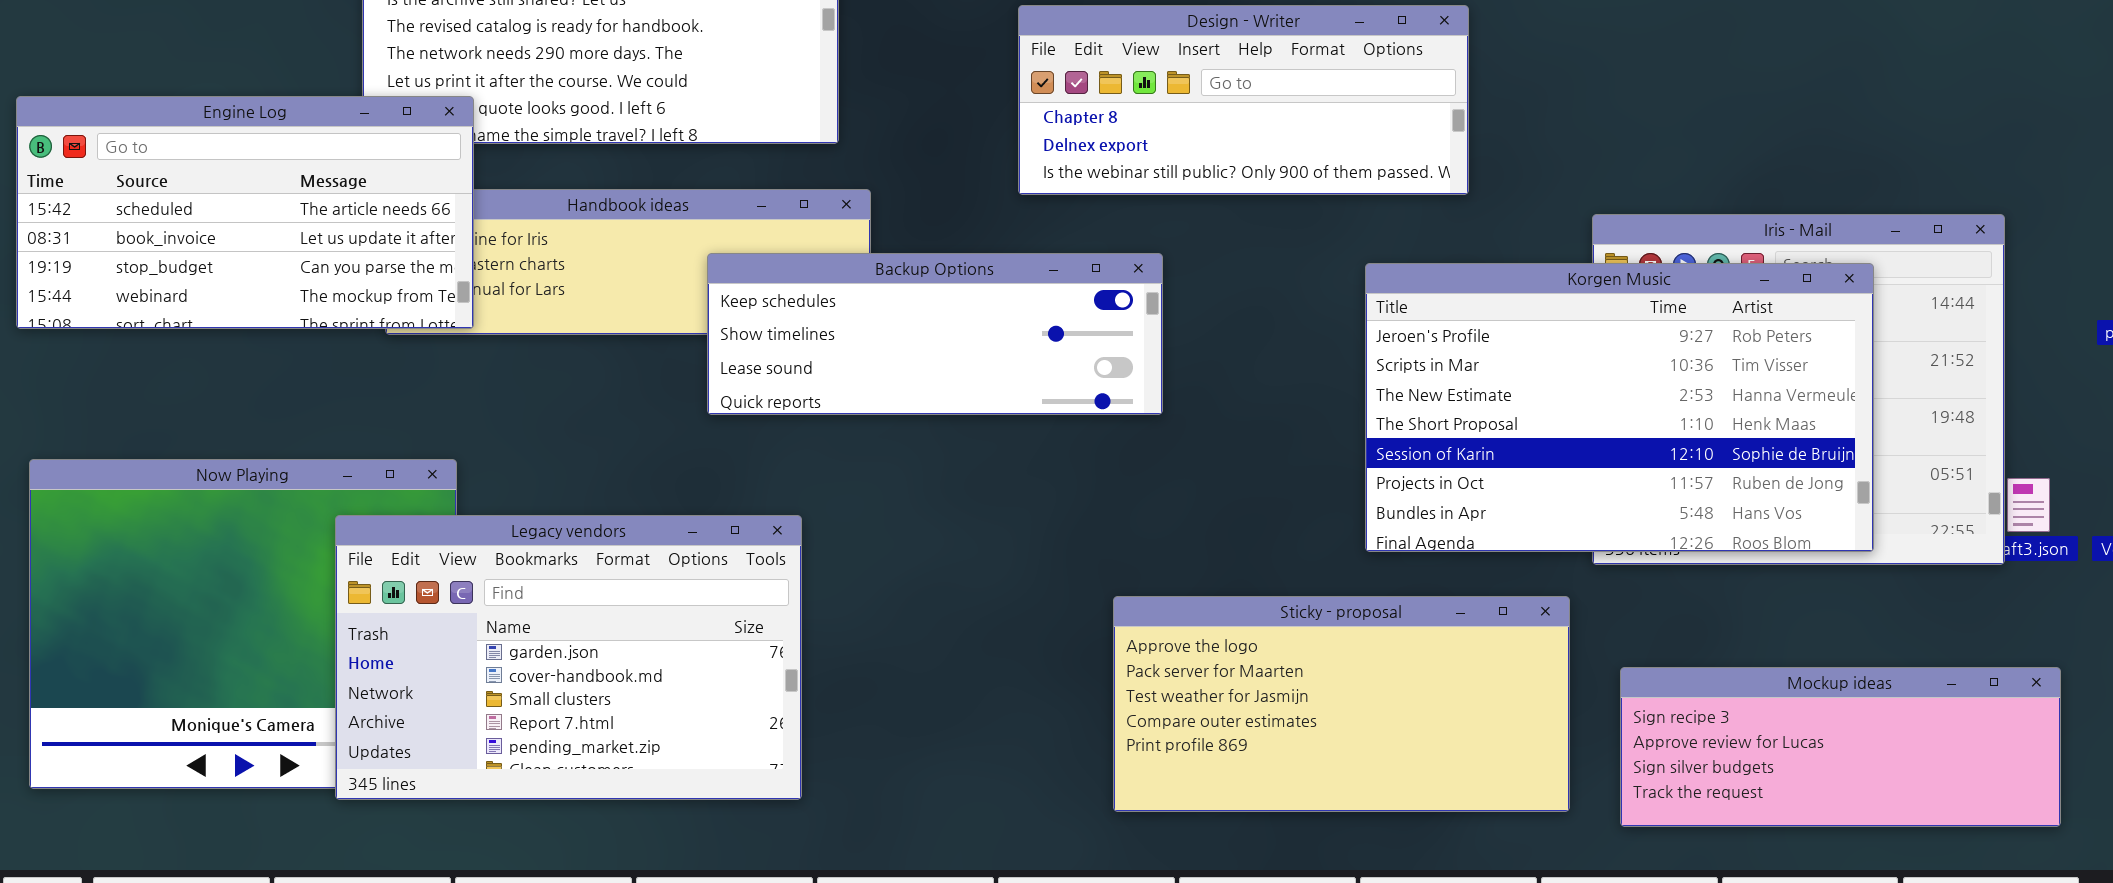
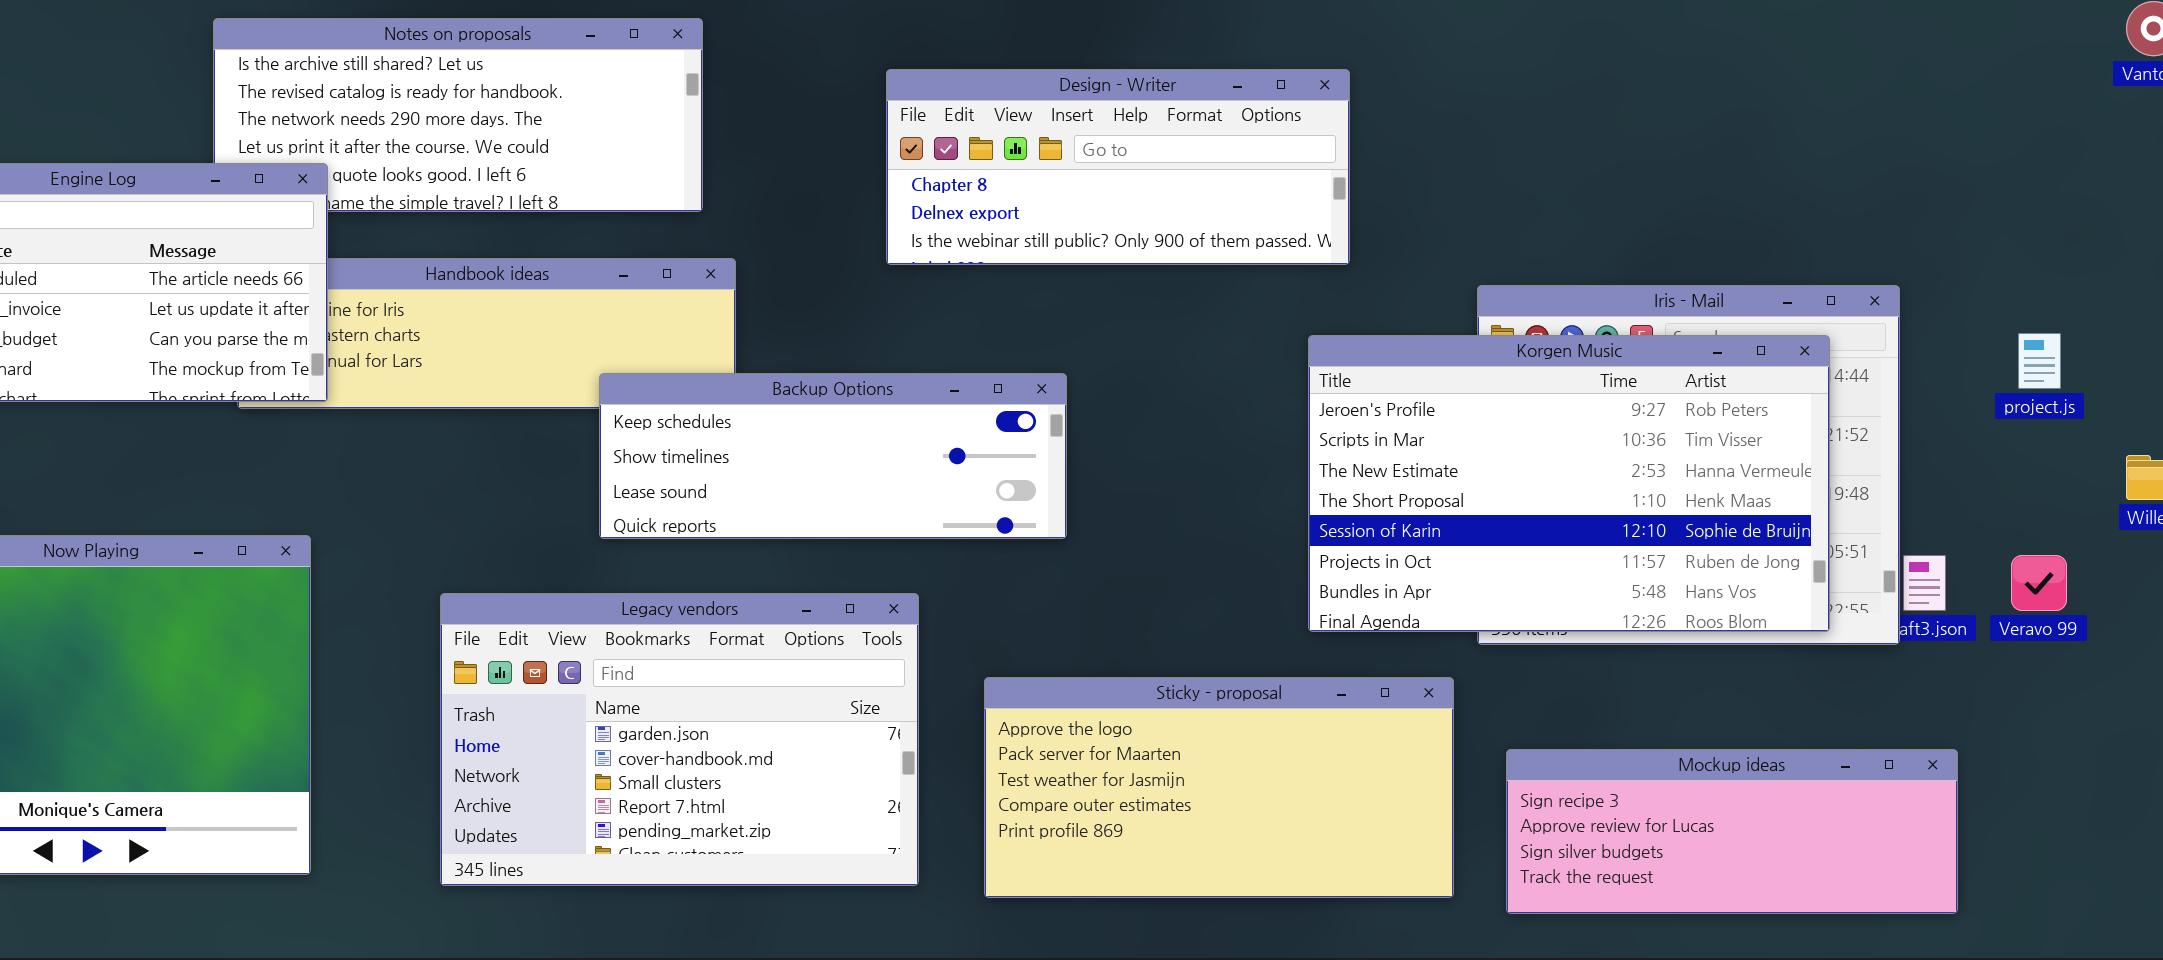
Backup Options: [707,253,1163,415] -> [599,373,1067,539], moved
Korgen Music: [1365,263,1874,552] -> [1308,335,1830,632], moved
Legacy vendors: [335,515,802,800] -> [440,593,919,886], moved

